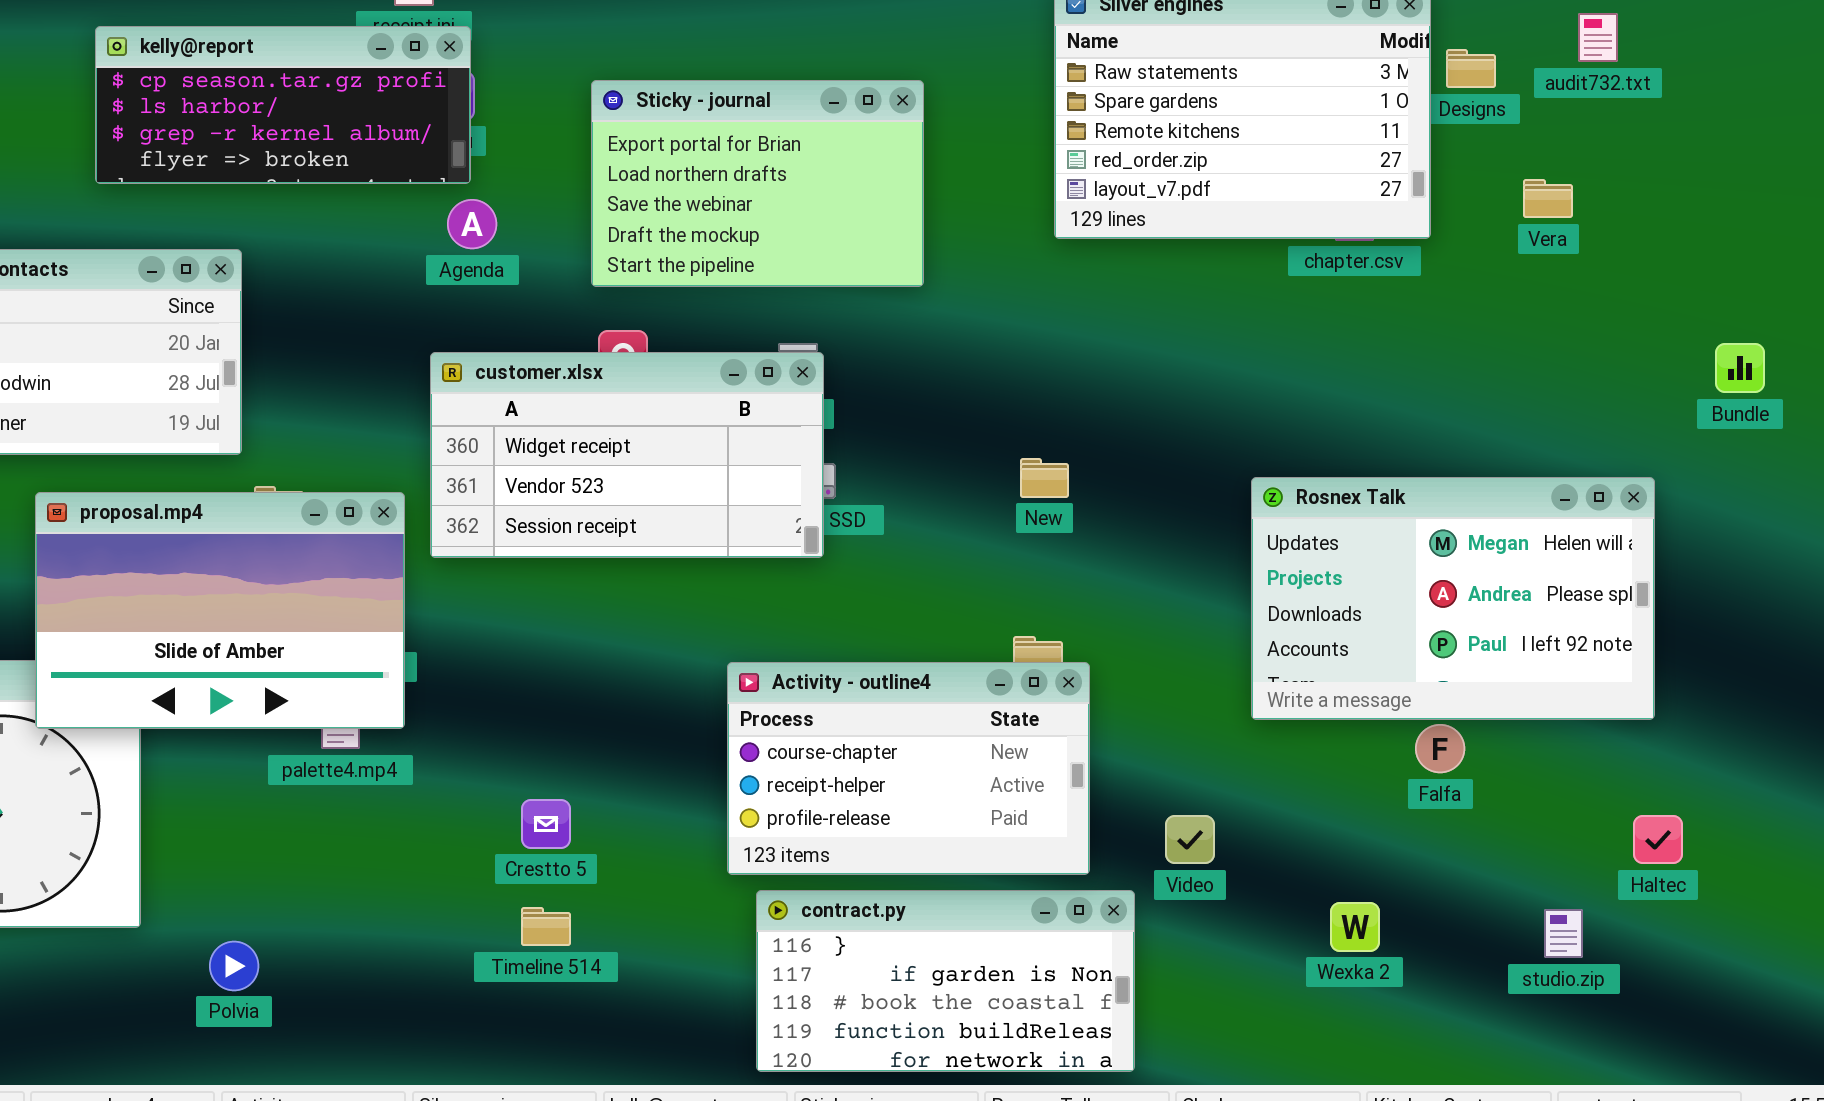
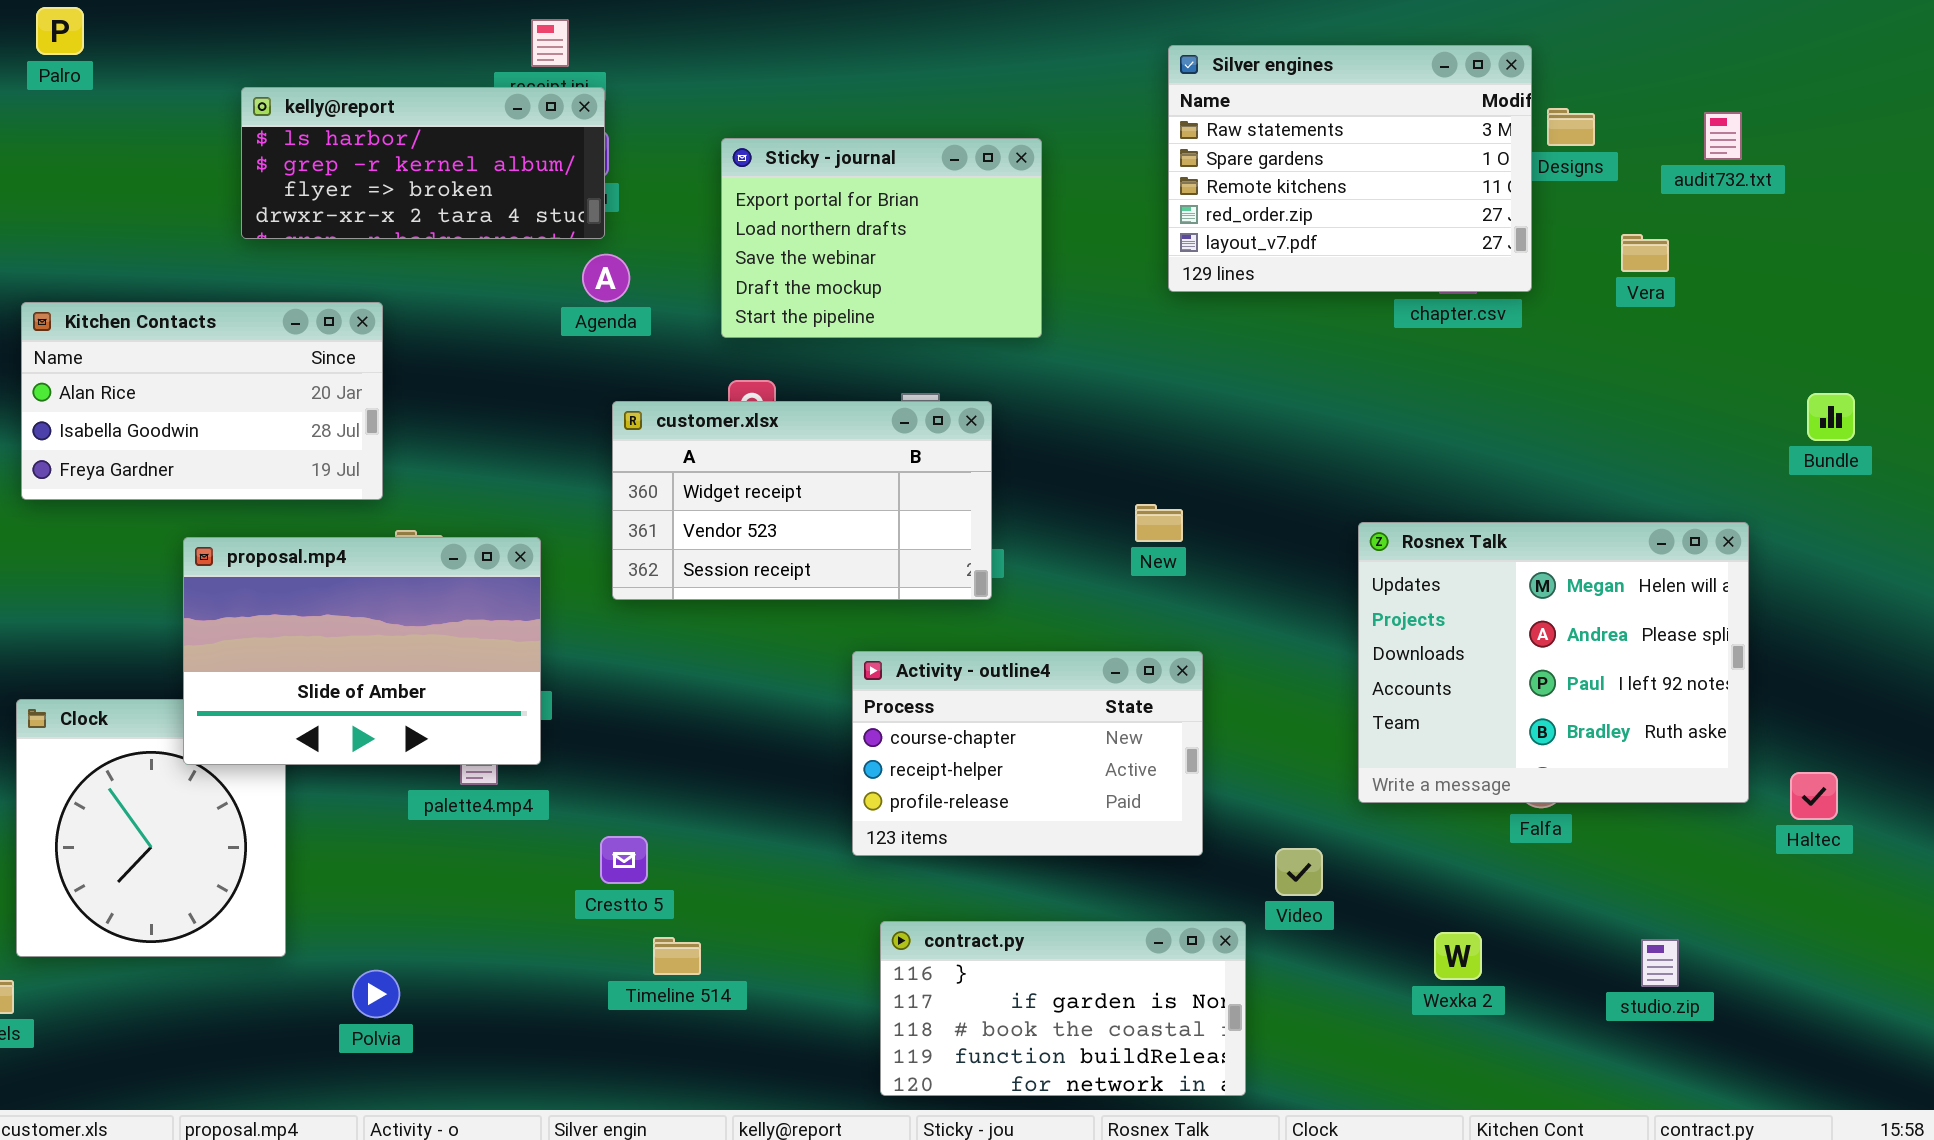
audit732.txt: [1578,13,1618,62] -> [1704,112,1742,160], moved
kelly@report: [95,26,471,184] -> [241,87,605,239], scrolled down 1 row
customer.xlsx: [430,352,824,558] -> [612,401,992,600], moved
Rosnex Talk: [1251,477,1655,720] -> [1358,522,1749,803], resized
Activity - outline4: [727,662,1090,875] -> [852,651,1203,856], moved
Crestto 5: [521,799,571,849] -> [600,836,648,884], moved
Haltec: [1633,815,1683,864] -> [1790,772,1838,820], moved

